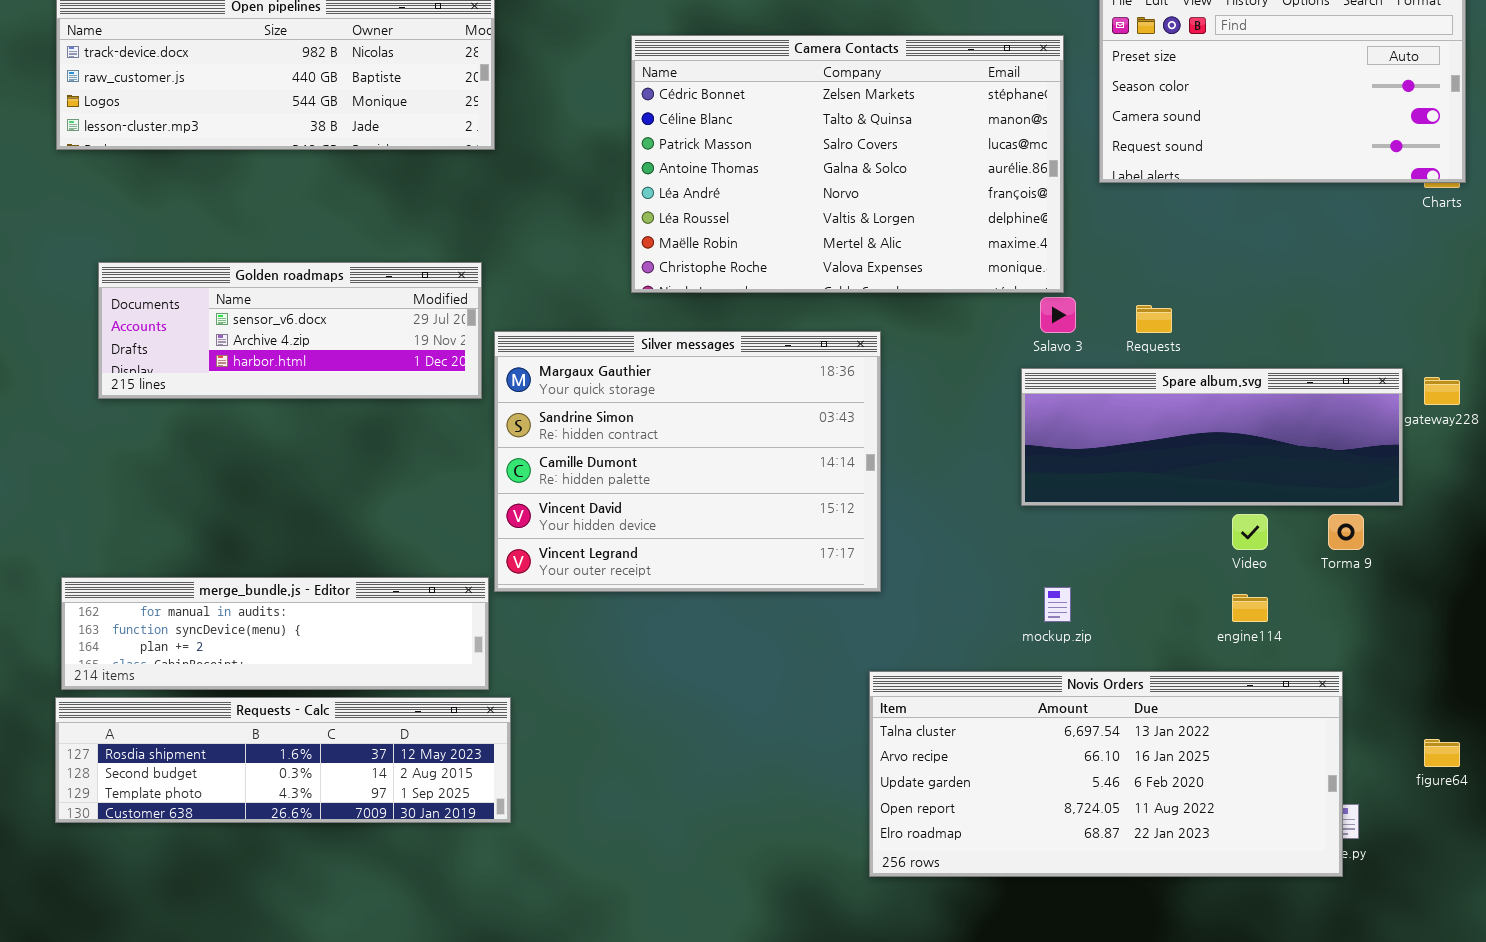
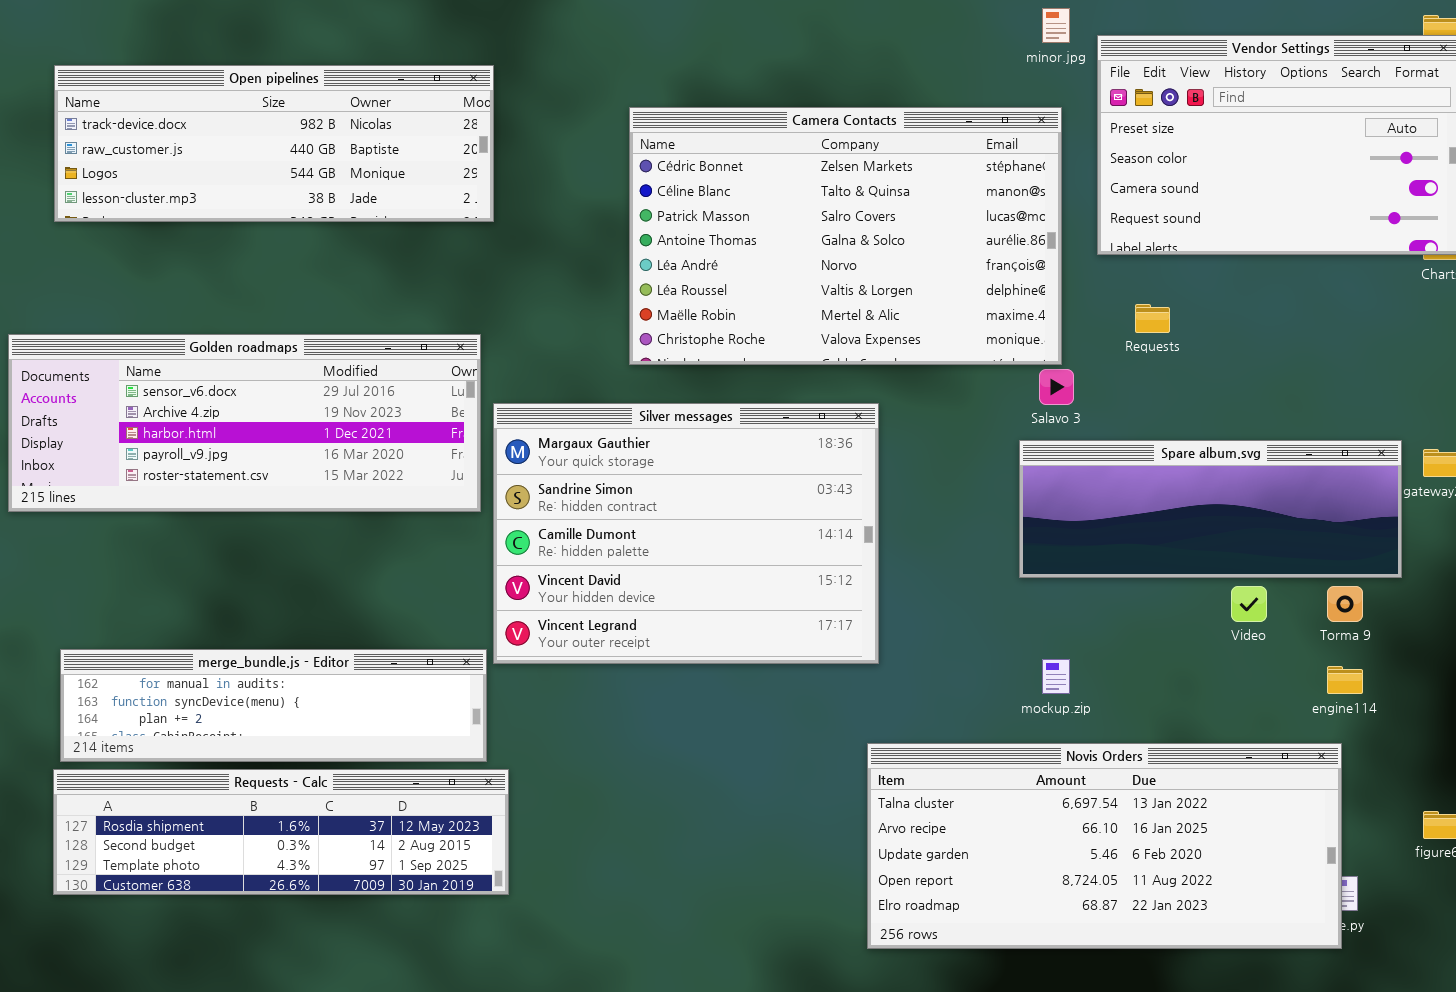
Golden roadmaps: [98,262,482,399] -> [8,334,481,512], resized
Requests: [1136,305,1172,333] -> [1135,304,1170,333], moved
engine114: [1232,594,1268,622] -> [1327,666,1363,694], moved

